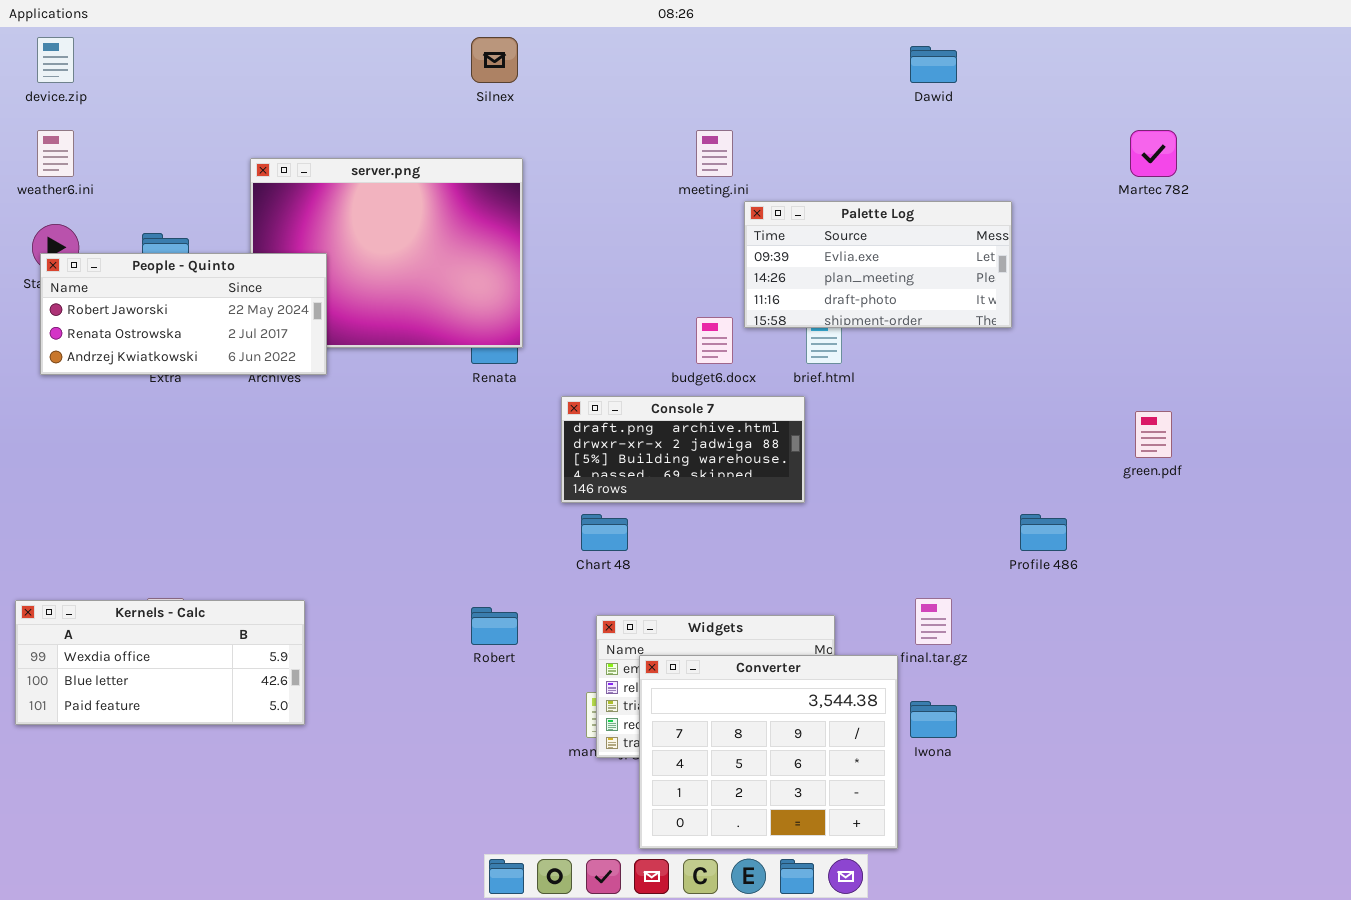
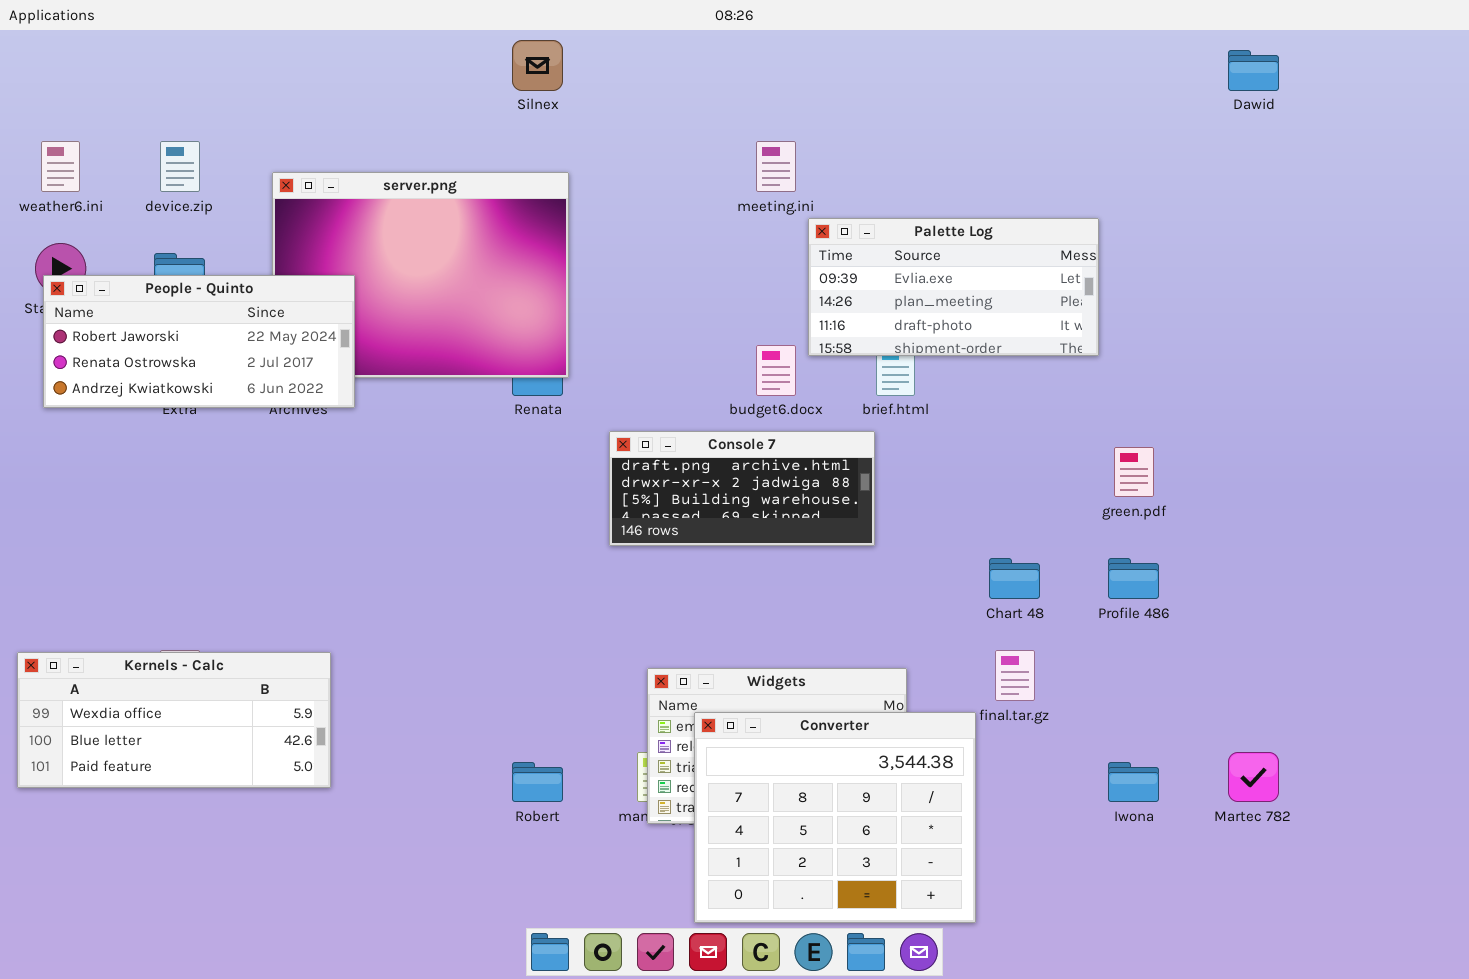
device.zip: [37,37,74,83] -> [160,141,200,192], moved
Dawid: [910,46,957,83] -> [1228,50,1279,91], moved
Martec 782: [1130,130,1177,177] -> [1228,752,1279,802], moved
green.pdf: [1135,411,1172,458] -> [1114,447,1154,497], moved
Chart 48: [581,514,628,551] -> [989,558,1040,599], moved
Robert: [471,607,518,645] -> [512,762,563,802], moved
Iwona: [910,701,957,738] -> [1108,762,1159,802], moved

